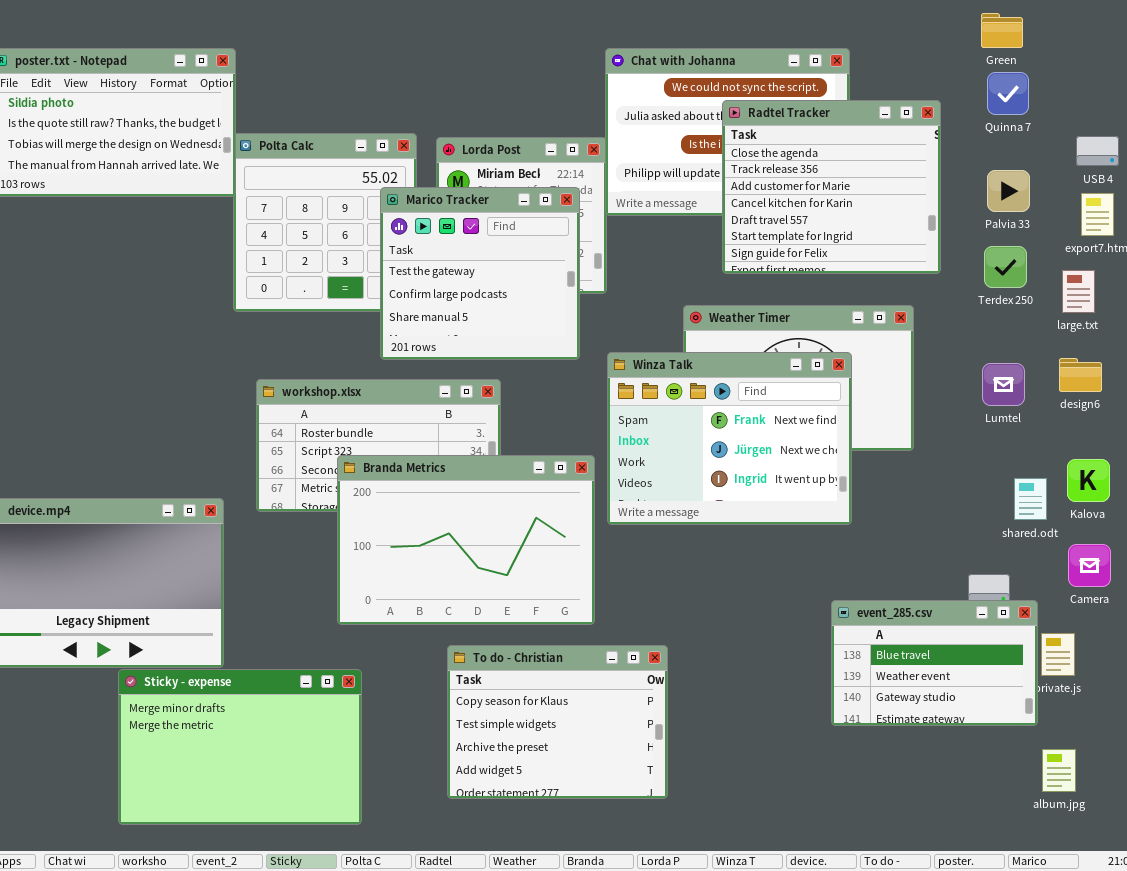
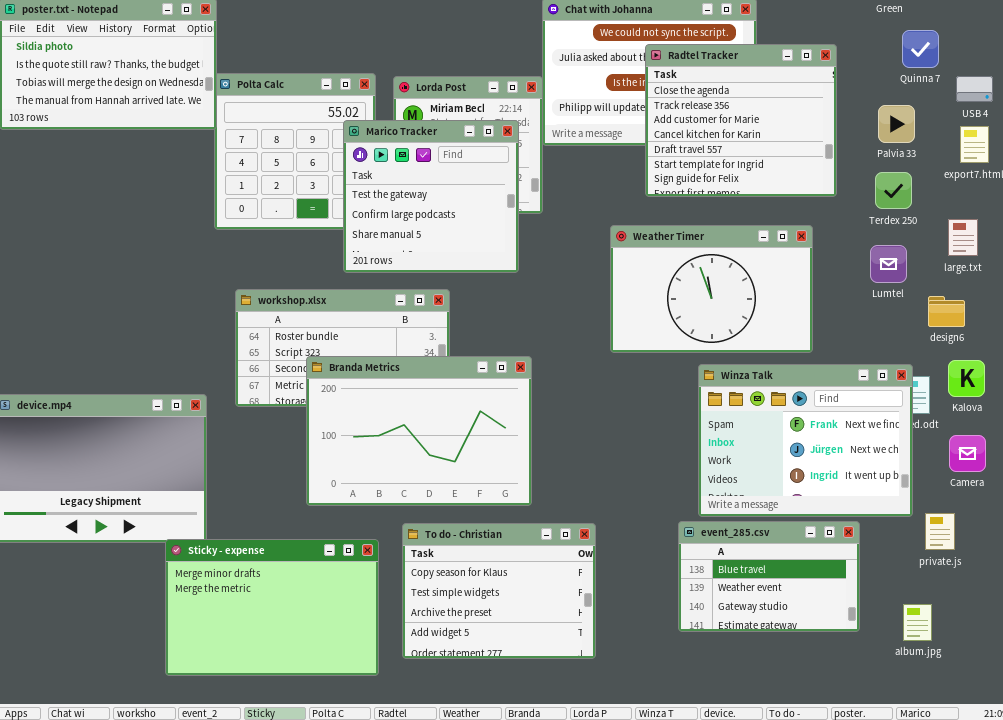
Quinna 7: [987,72,1029,115] -> [902,30,939,68], moved
large.txt: [1062,270,1095,313] -> [948,219,978,256], moved
Winza Talk: [607,352,852,525] -> [698,364,913,517], moved
design6: [1059,358,1102,392] -> [928,296,965,327], moved
Lumtel: [982,363,1025,406] -> [870,245,907,283], moved
event_285.csv: [831,600,1038,726] -> [678,521,860,632], moved
Sticky - expense: [118,669,362,825] -> [165,539,379,676], moved
album.jpg: [1042,749,1076,792] -> [903,604,932,641], moved

